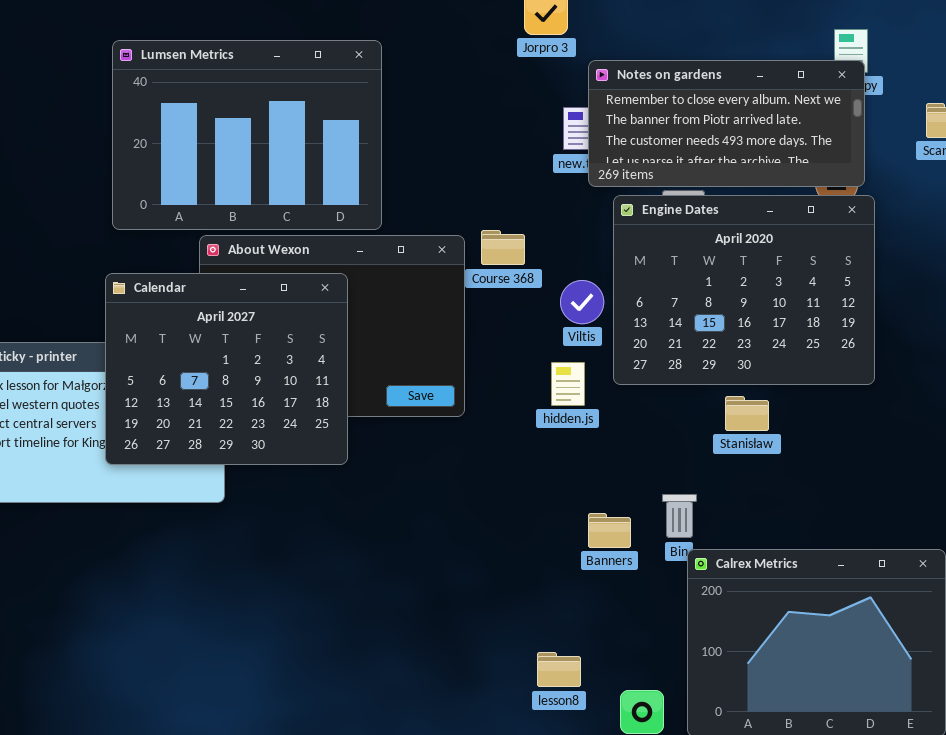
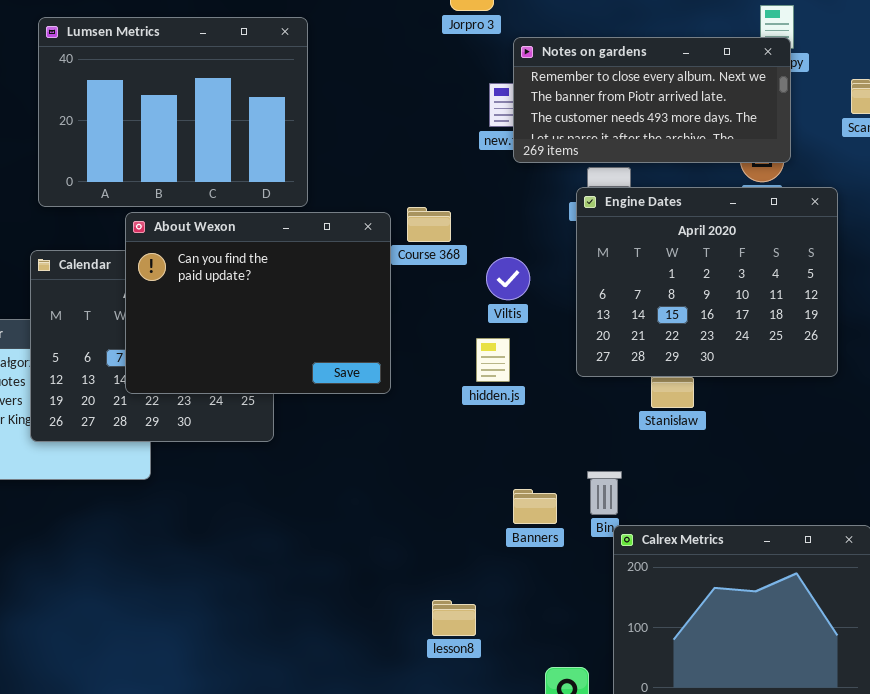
Engine Dates: [613,195,875,385] -> [576,187,838,377], moved
About Wexon: [199,235,465,417] -> [125,212,391,394], raised
lesson8: [537,652,581,687] -> [432,600,476,636], moved

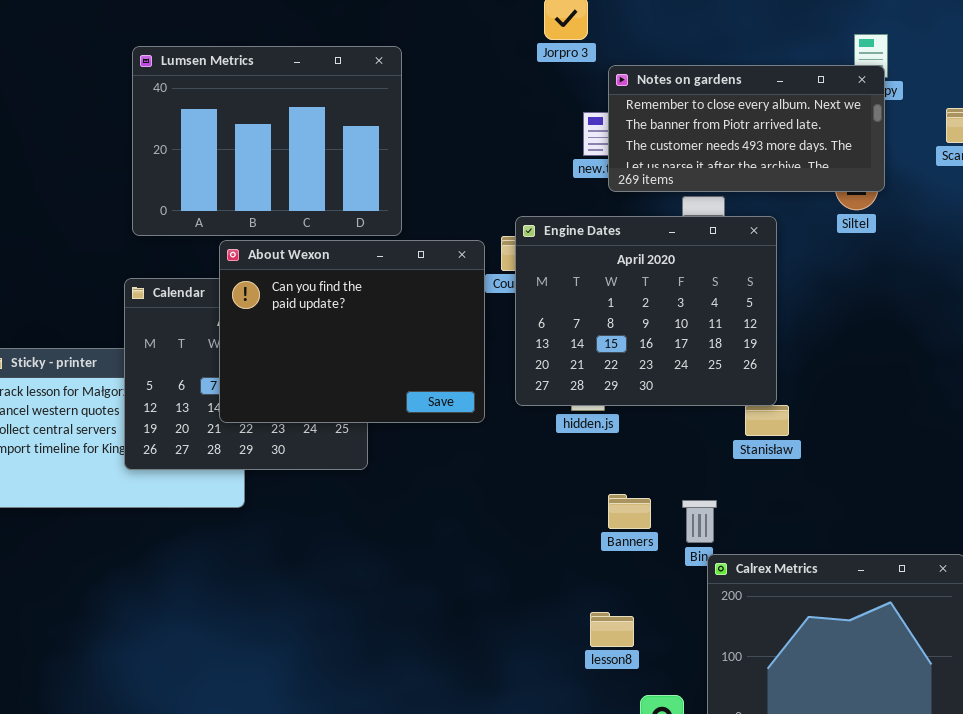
Engine Dates: [576,187,838,377] -> [515,216,777,406], moved
Banners: [513,489,557,524] -> [608,494,651,529], moved
lesson8: [432,600,476,636] -> [590,612,634,647], moved

